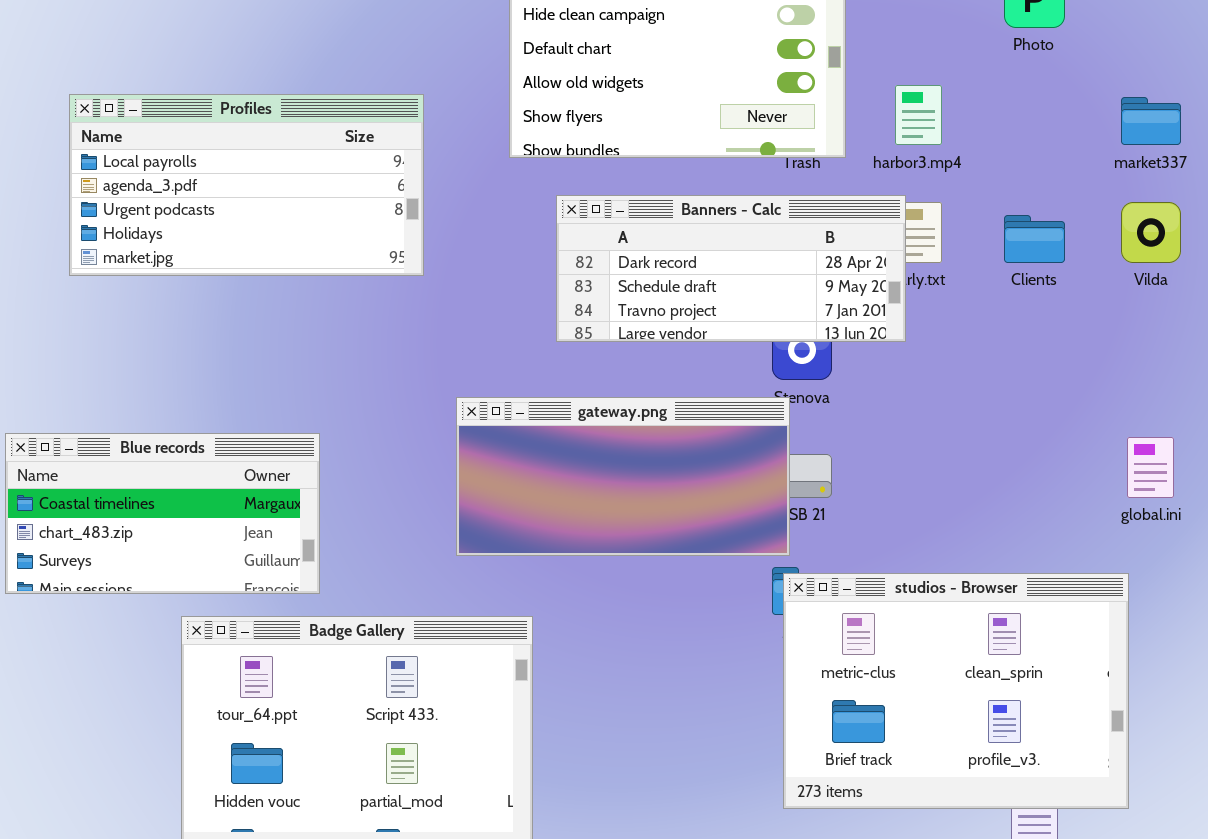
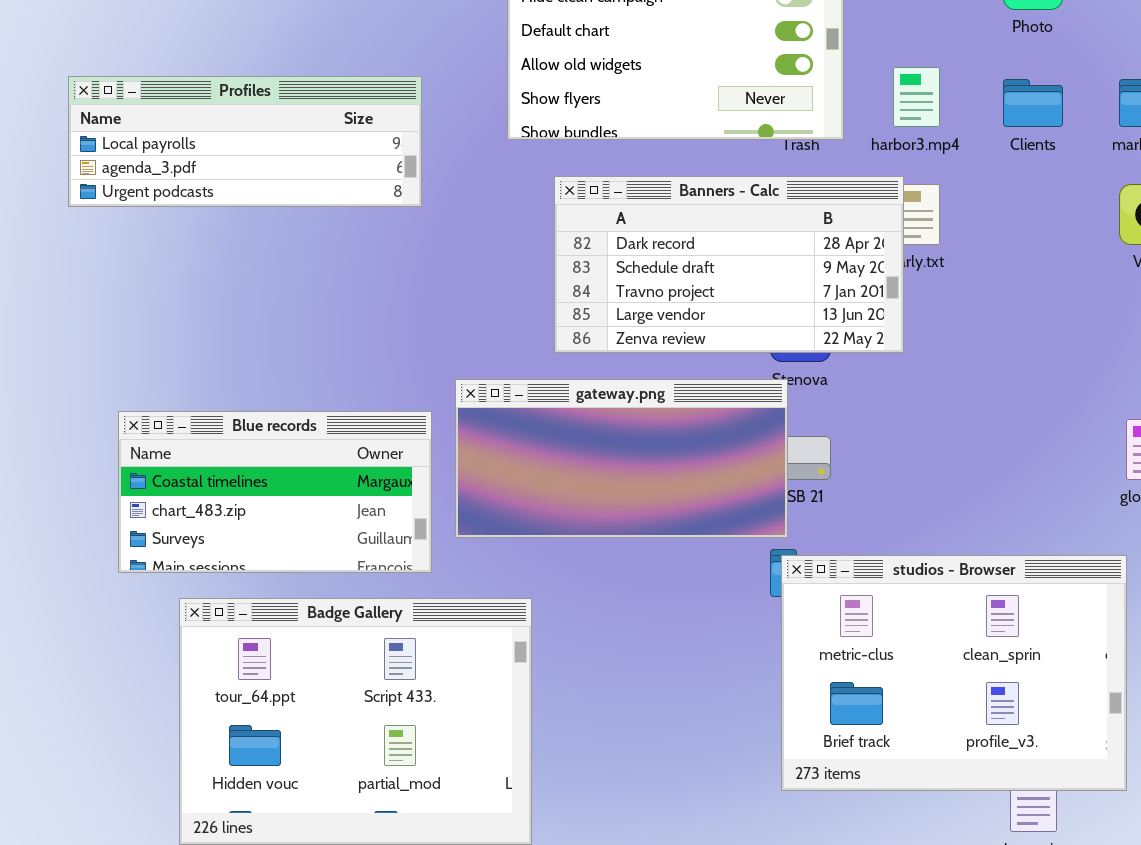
Profiles: [69,94,424,276] -> [68,76,422,207], resized
Banners - Calc: [556,195,906,342] -> [554,176,904,353], resized
Clients: [1004,215,1065,263] -> [1003,79,1063,127], moved
Blue records: [5,433,320,594] -> [118,411,432,573], moved

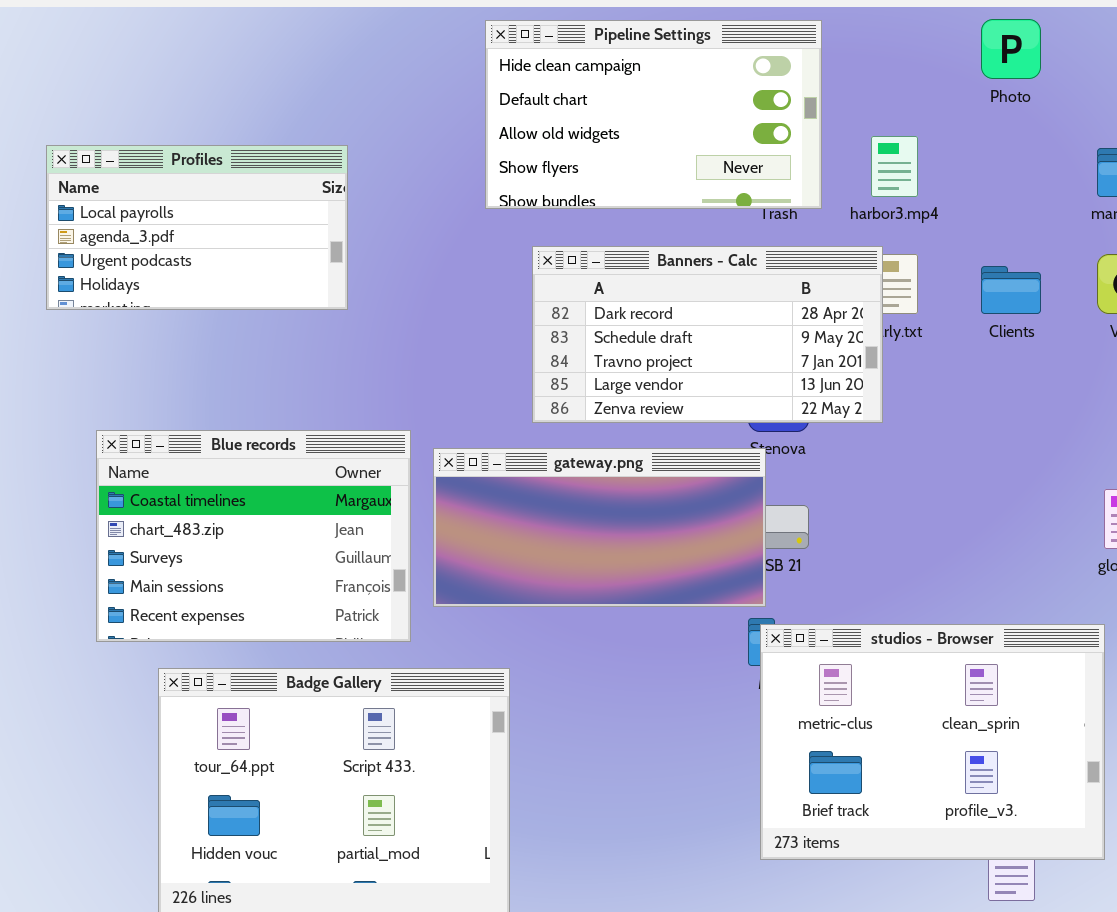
Profiles: [68,76,422,207] -> [46,145,348,310], resized
Clients: [1003,79,1063,127] -> [981,266,1041,314], moved
Blue records: [118,411,432,573] -> [96,430,411,642], resized

